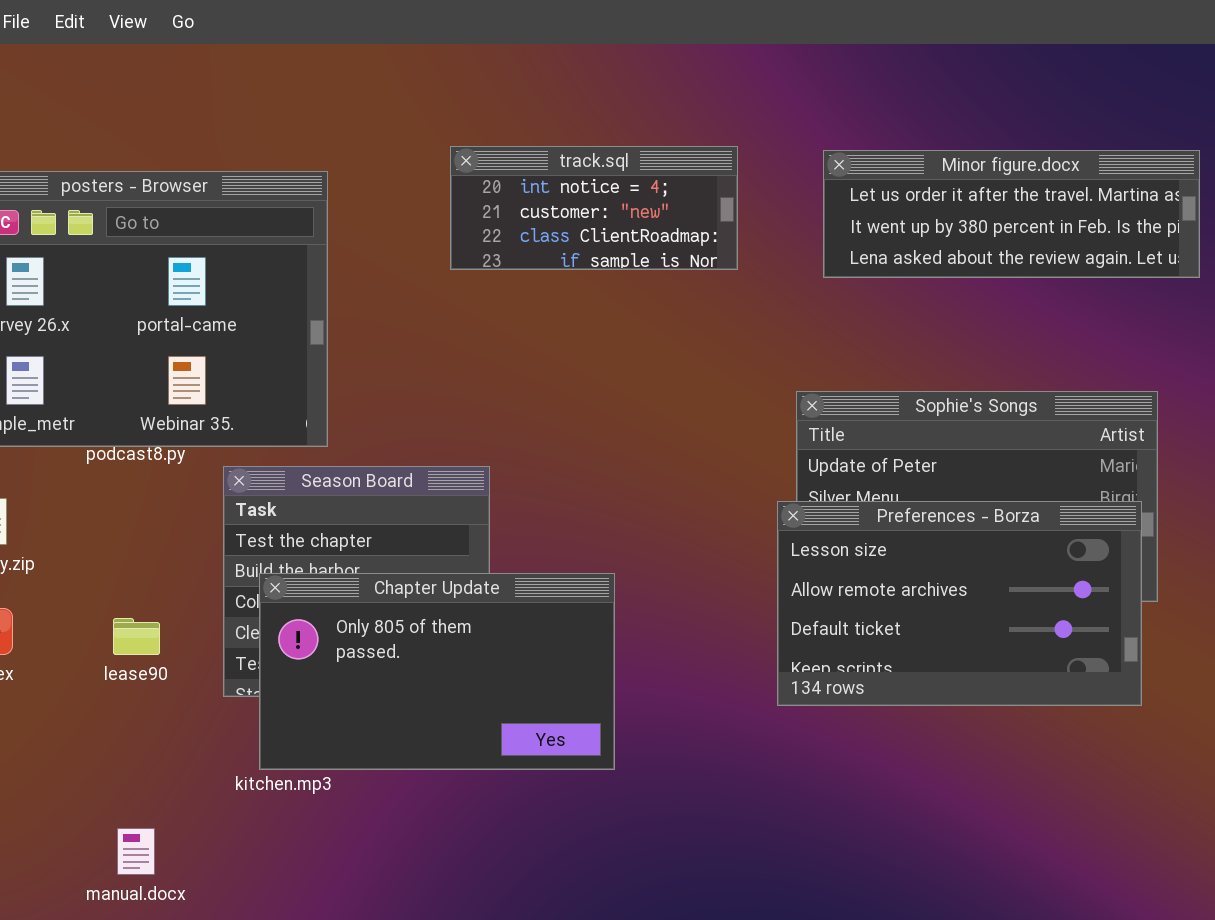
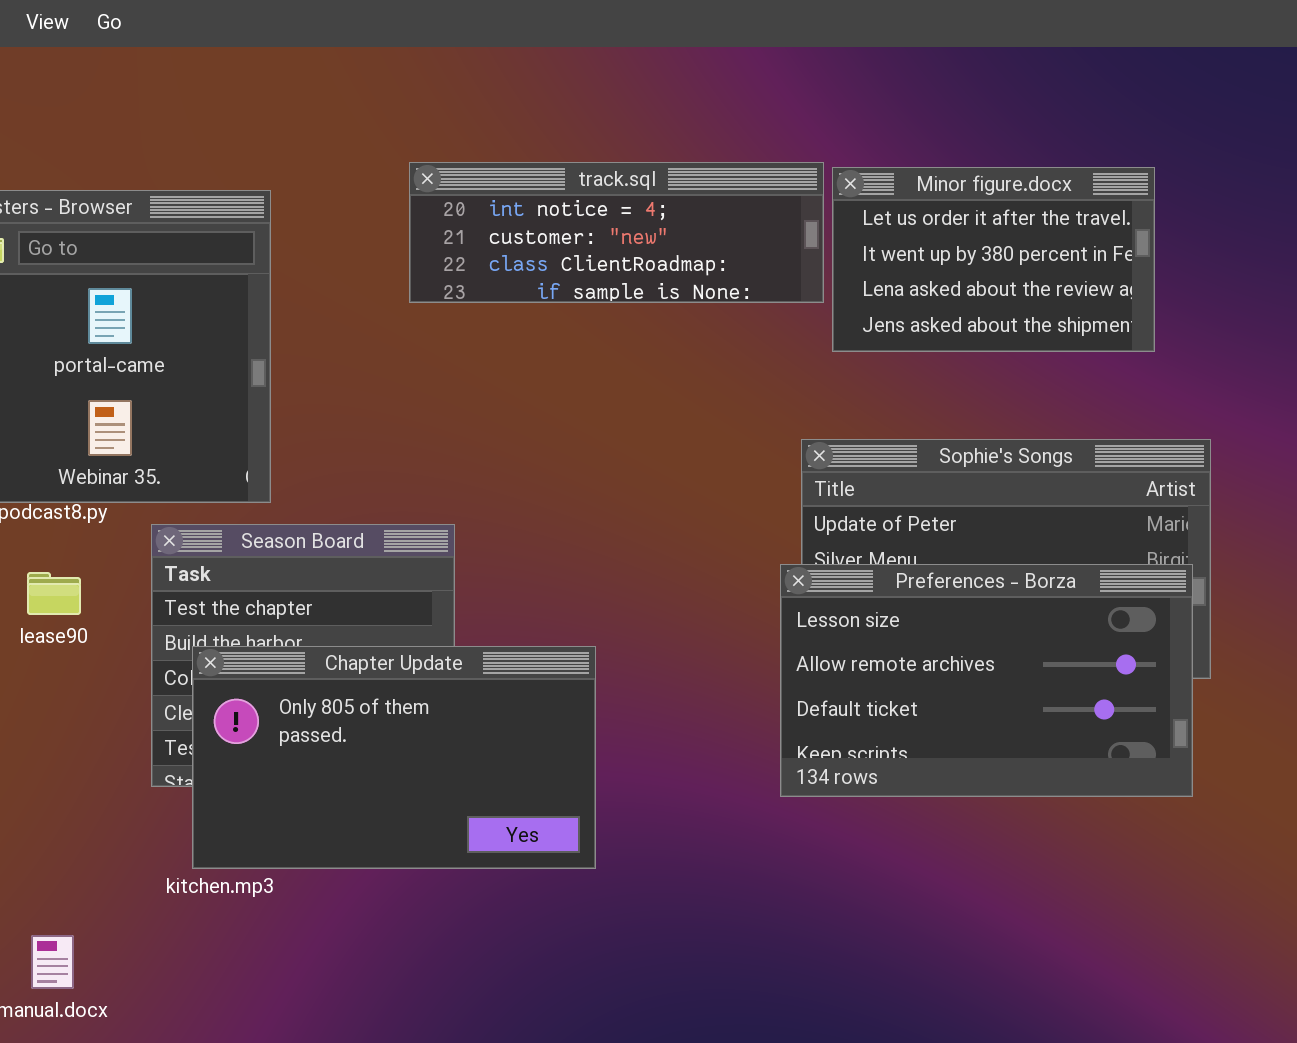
track.sql: [450,146,738,270] -> [409,162,824,303], resized
Minor figure.docx: [823,150,1200,278] -> [832,167,1155,352], resized
lease90: [113,618,160,655] -> [27,572,81,615], moved

